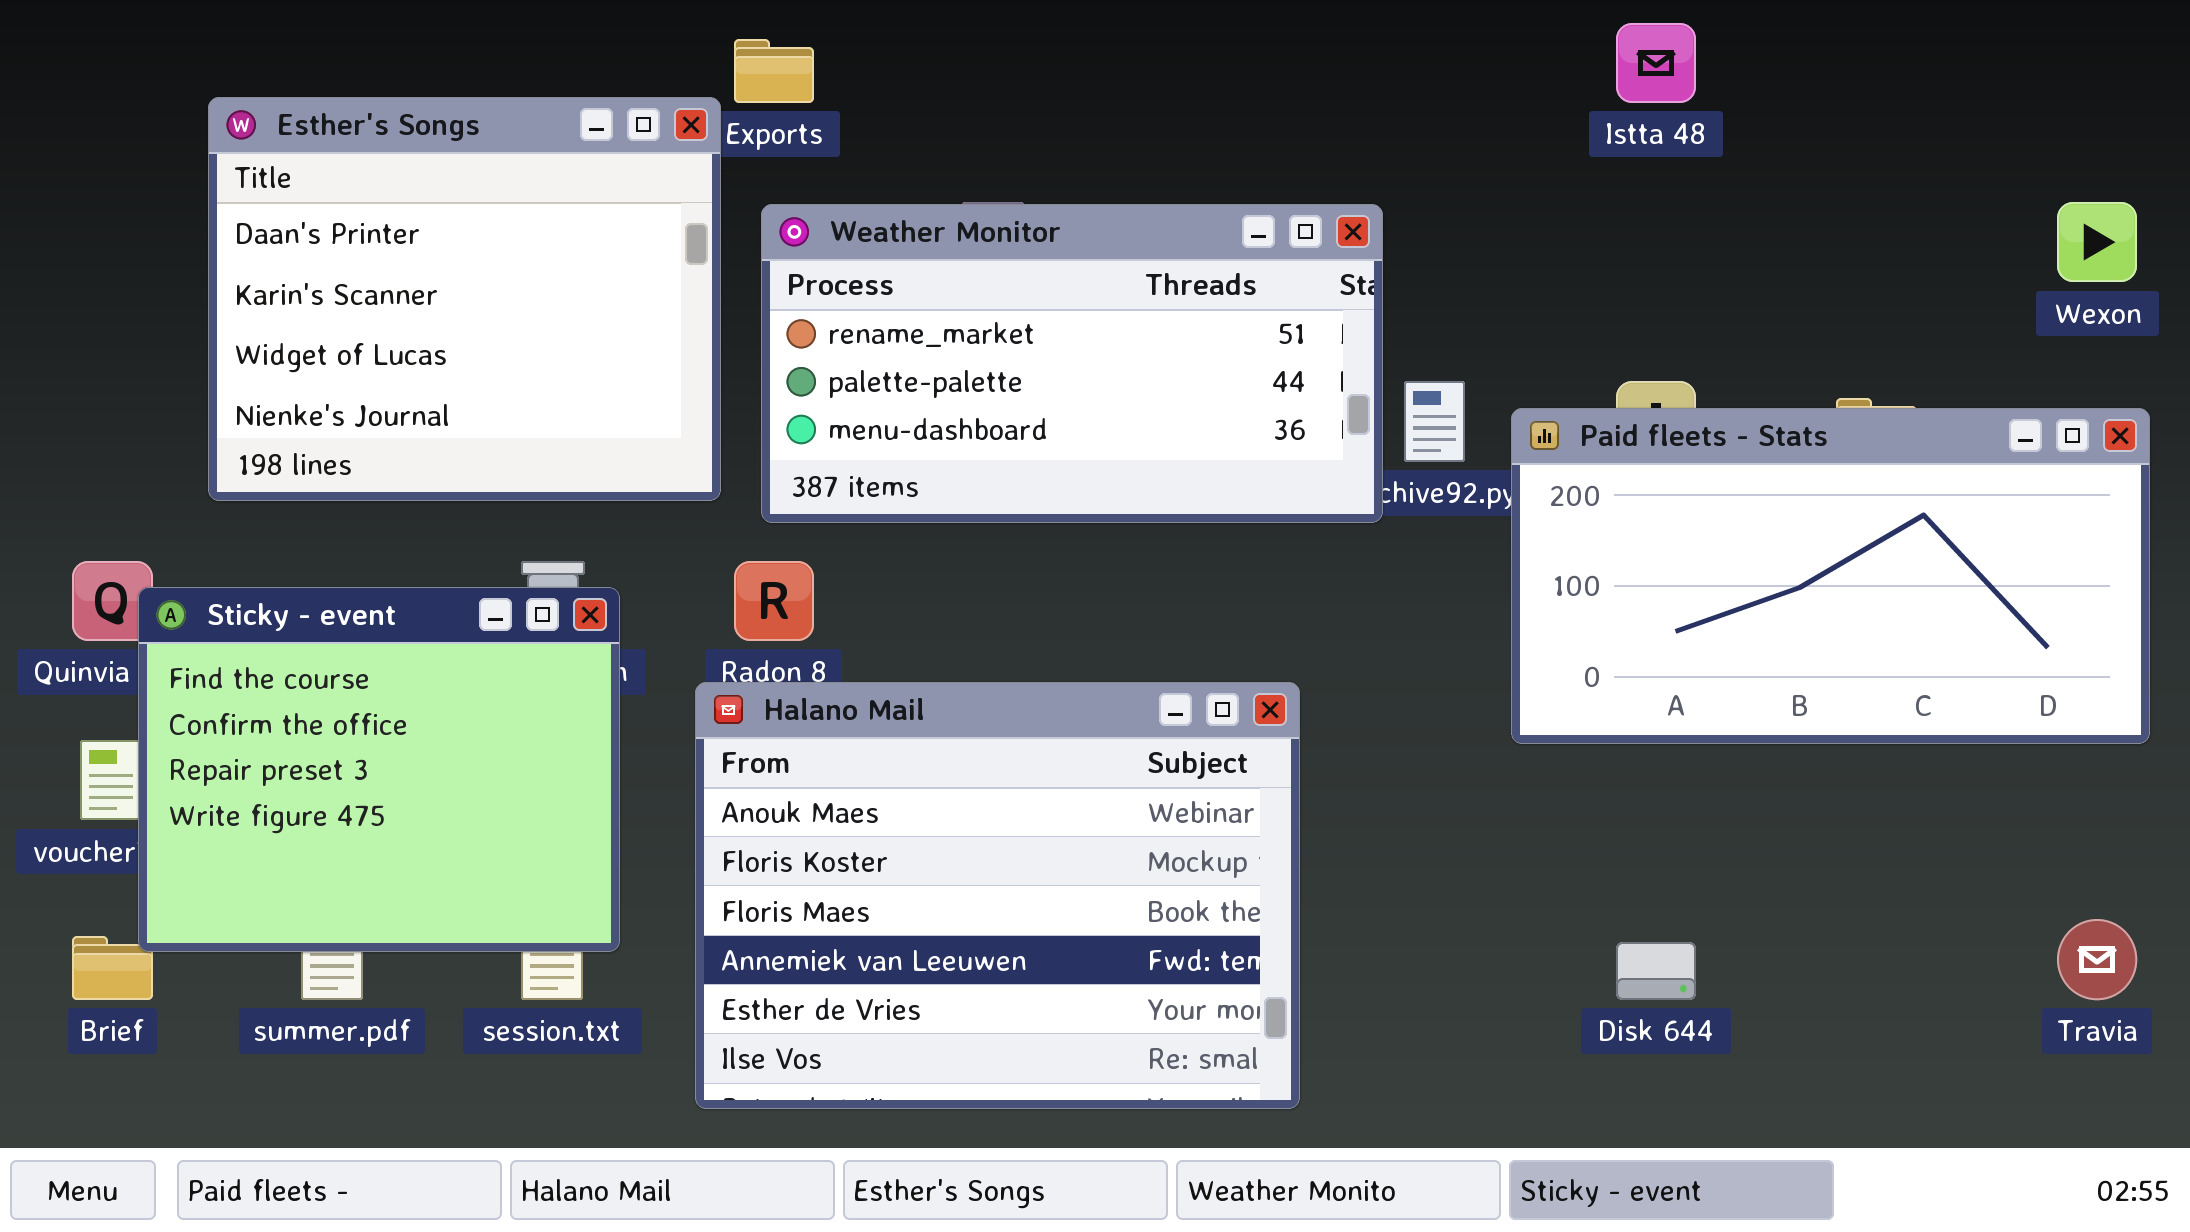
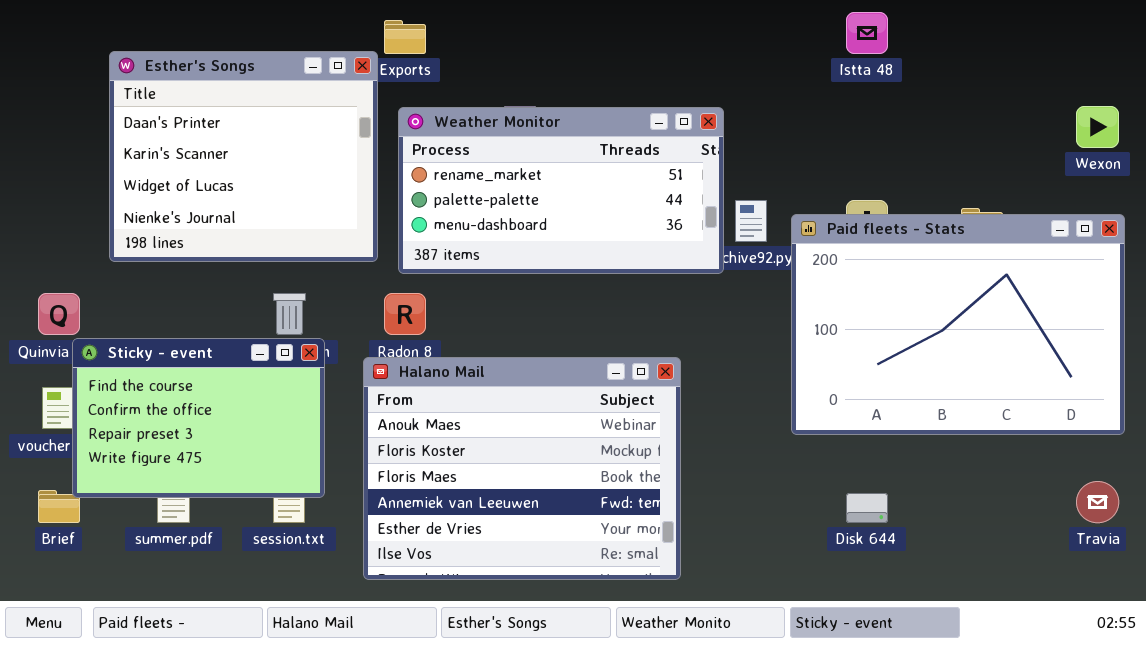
Paid fleets - Stats: [1511,408,2150,744] -> [791,214,1125,435], resized
Sticky - event: [138,587,620,952] -> [72,338,325,498], resized

